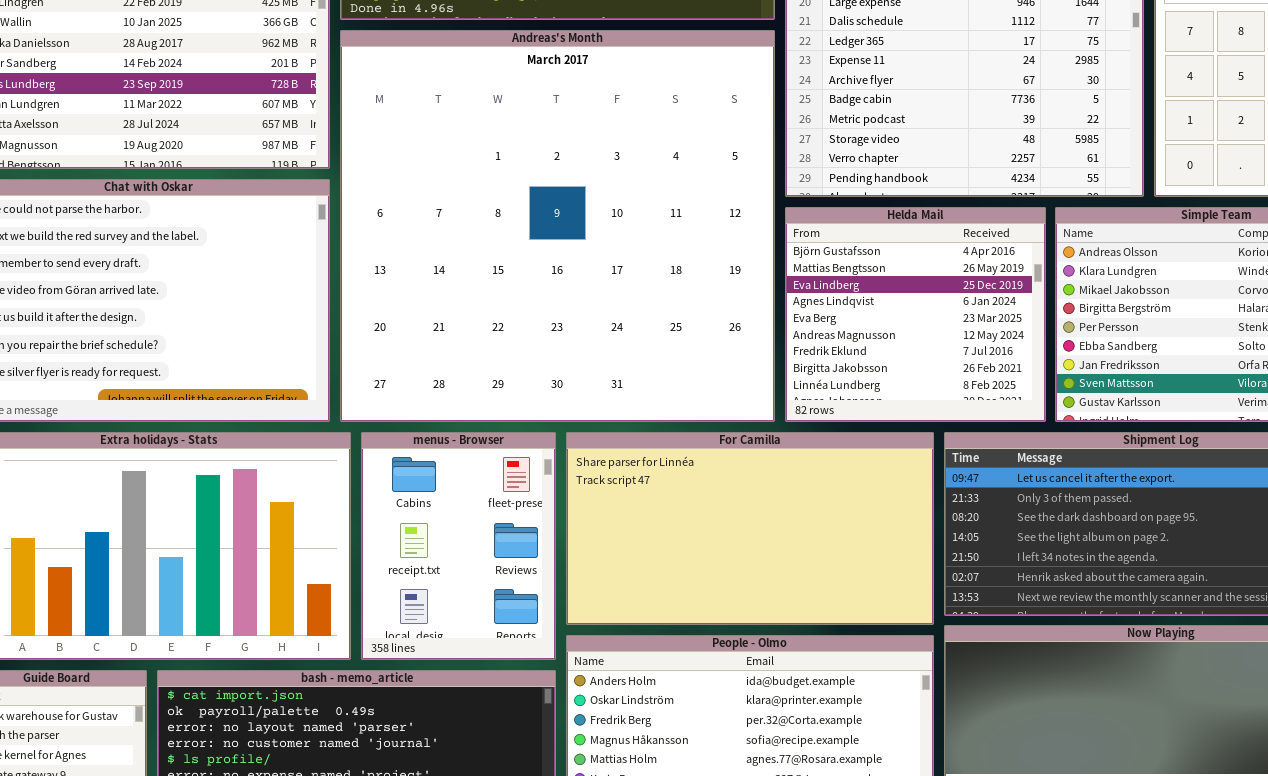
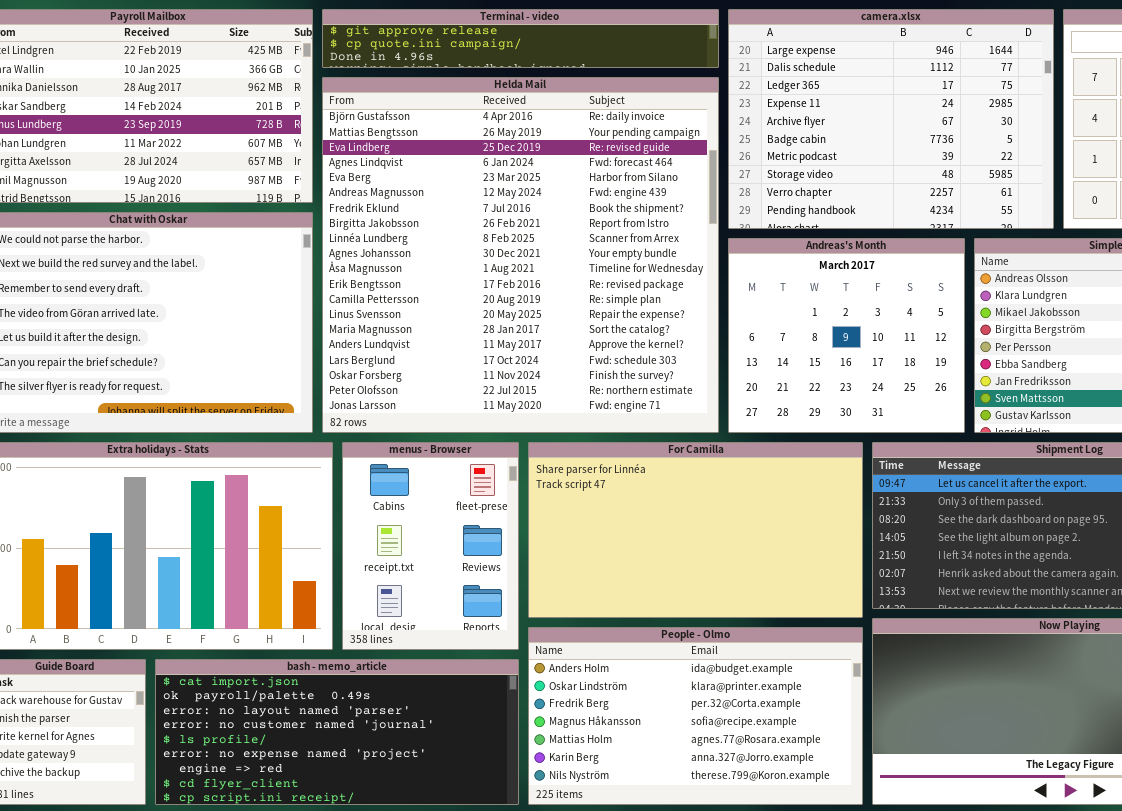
Andreas's Month: [340,30,775,422] -> [728,238,965,433], moved, resized
Helda Mail: [785,207,1046,422] -> [322,77,719,433], moved, resized

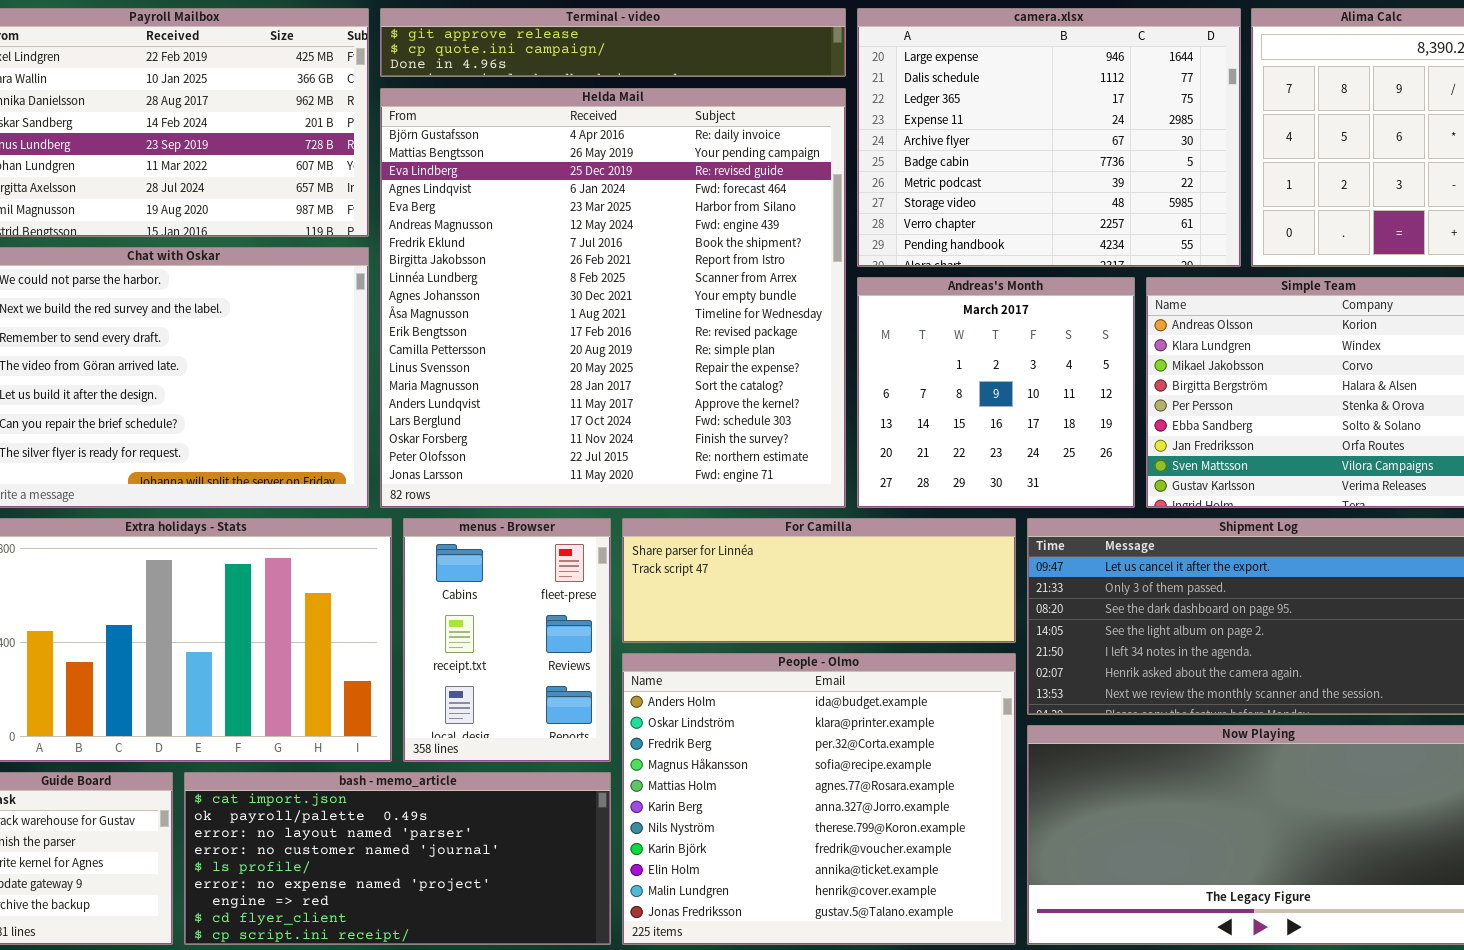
For Camilla: [528,442,863,618] -> [622,518,1016,643], resized
People - Olmo: [528,627,863,805] -> [622,653,1016,945], resized

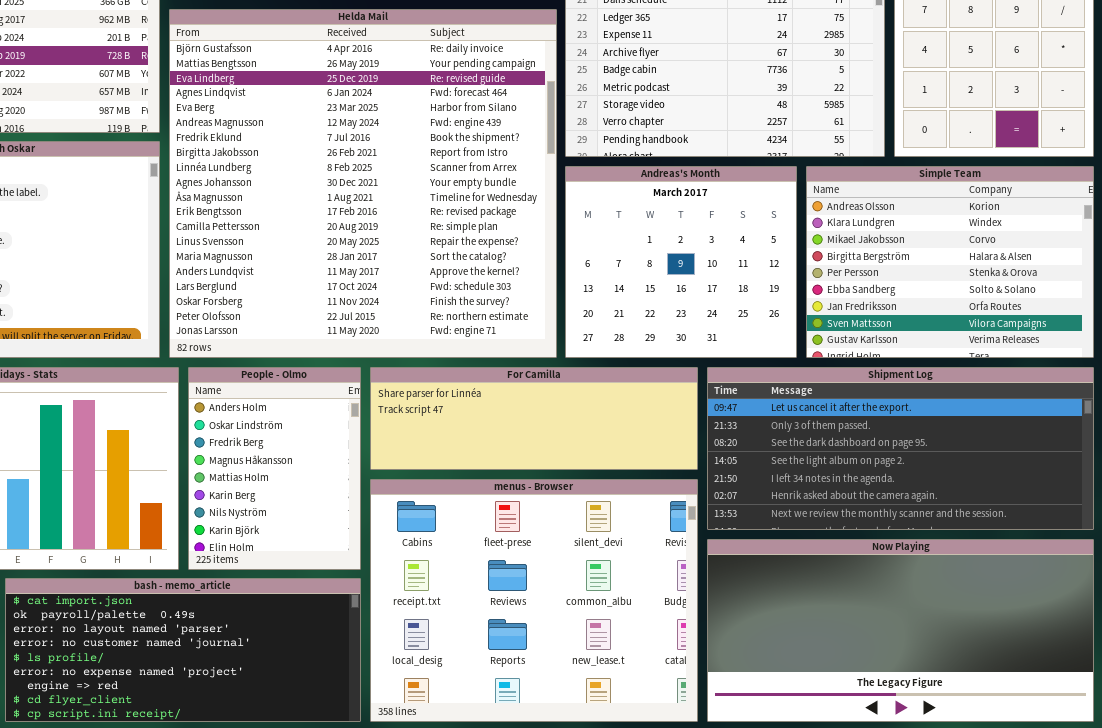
menus - Browser: [403,518,611,762] -> [370,479,698,722], moved, resized
People - Olmo: [622,653,1016,945] -> [188,367,361,570], moved, resized

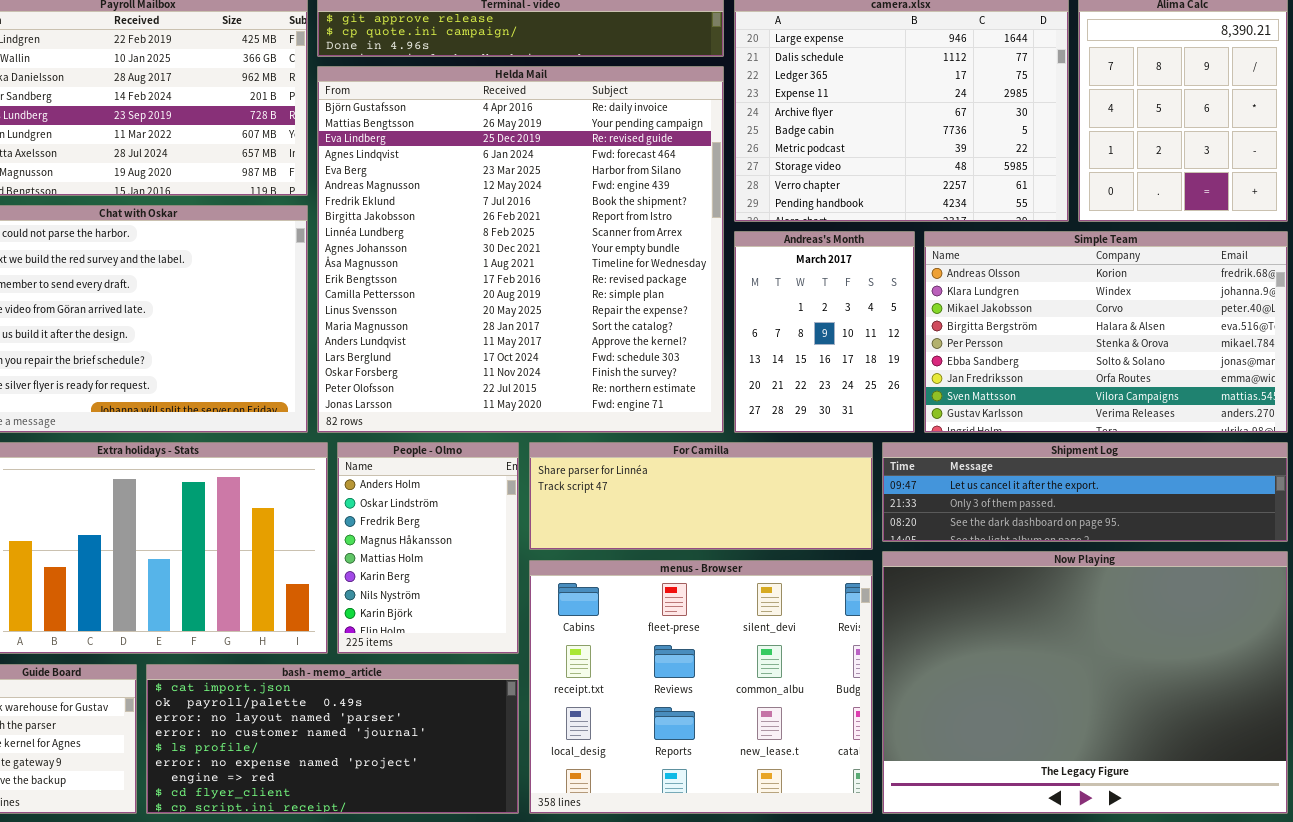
Andreas's Month: [565,166,797,358] -> [734,231,915,433], resized
Simple Team: [806,166,1094,358] -> [924,231,1288,433], resized
Shipment Log: [707,367,1094,530] -> [882,442,1288,542], resized
Now Playing: [707,539,1094,722] -> [882,551,1288,814], resized

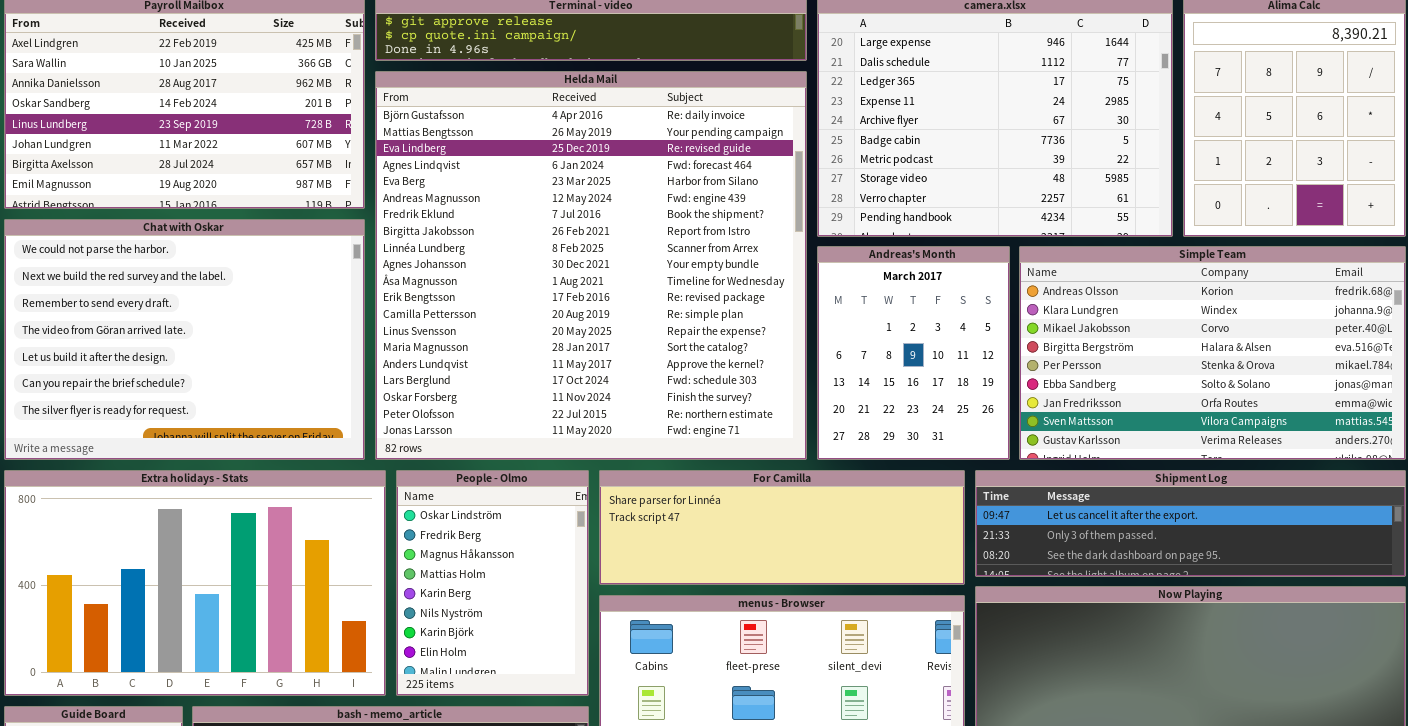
People - Olmo: [337,442,519,654] -> [396,470,589,696], scrolled down 1 row

